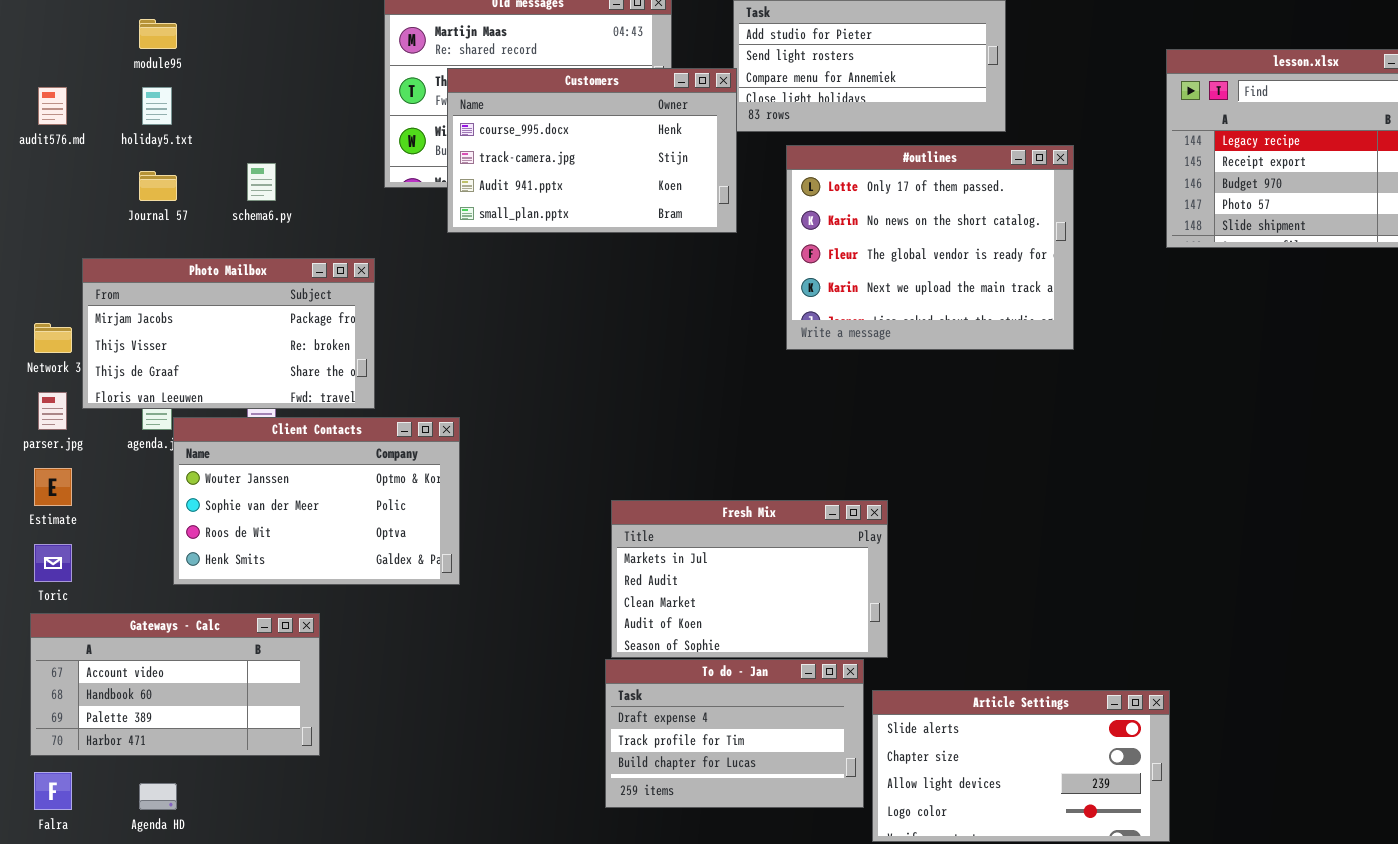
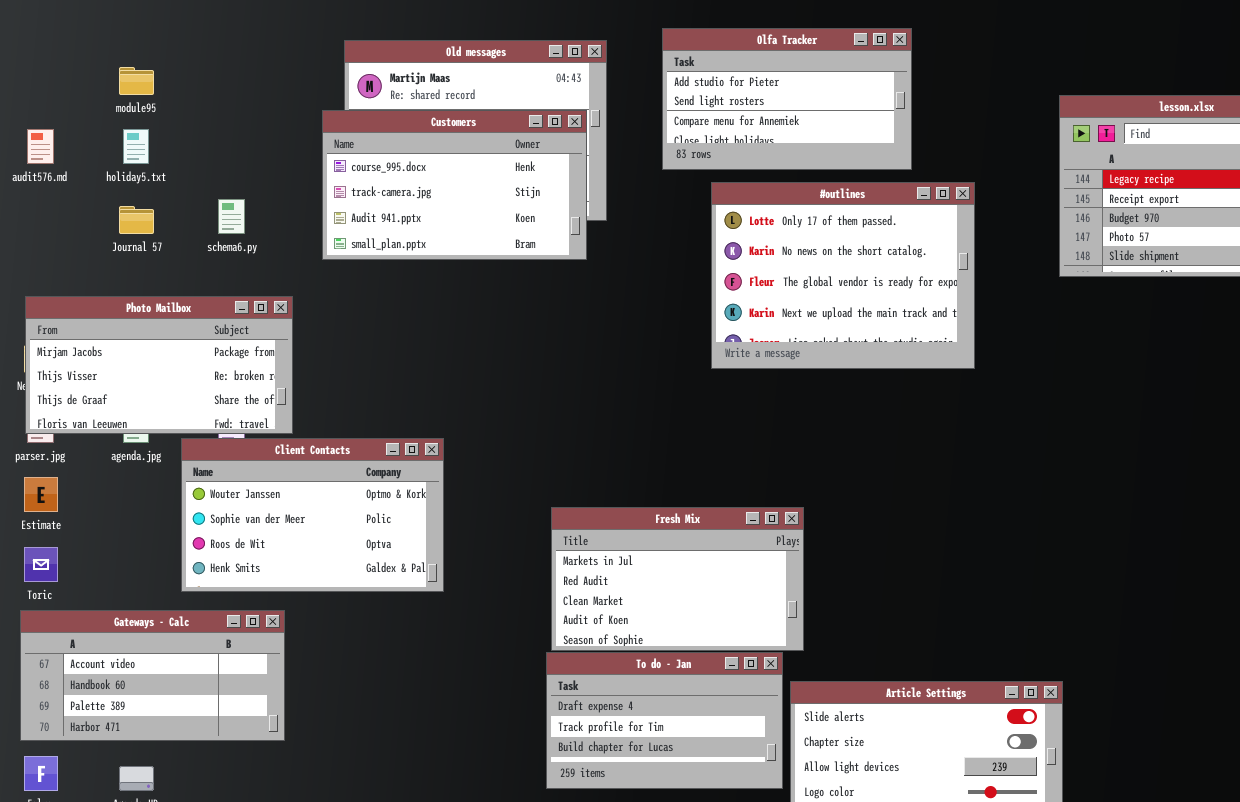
Customers: [447,68,737,233] -> [322,110,587,260], moved
Photo Mailbox: [82,258,375,409] -> [25,296,293,434], moved
Client Contacts: [173,417,460,585] -> [181,438,444,592], moved

